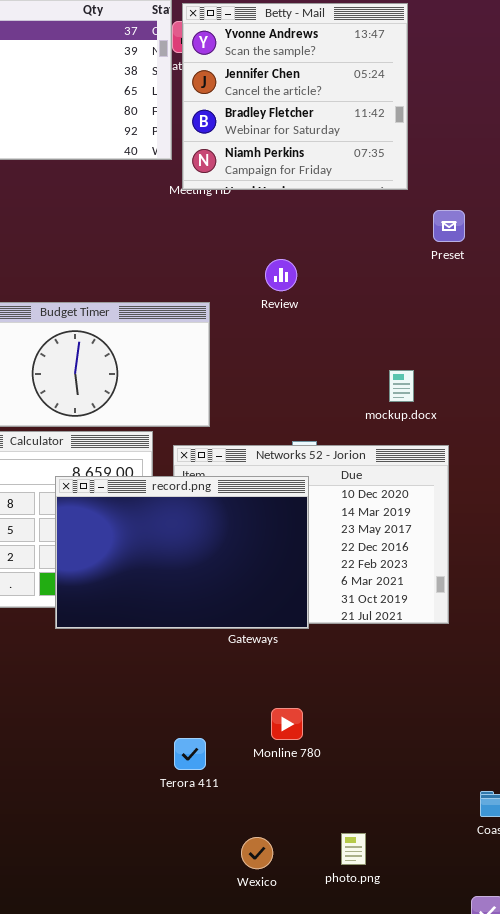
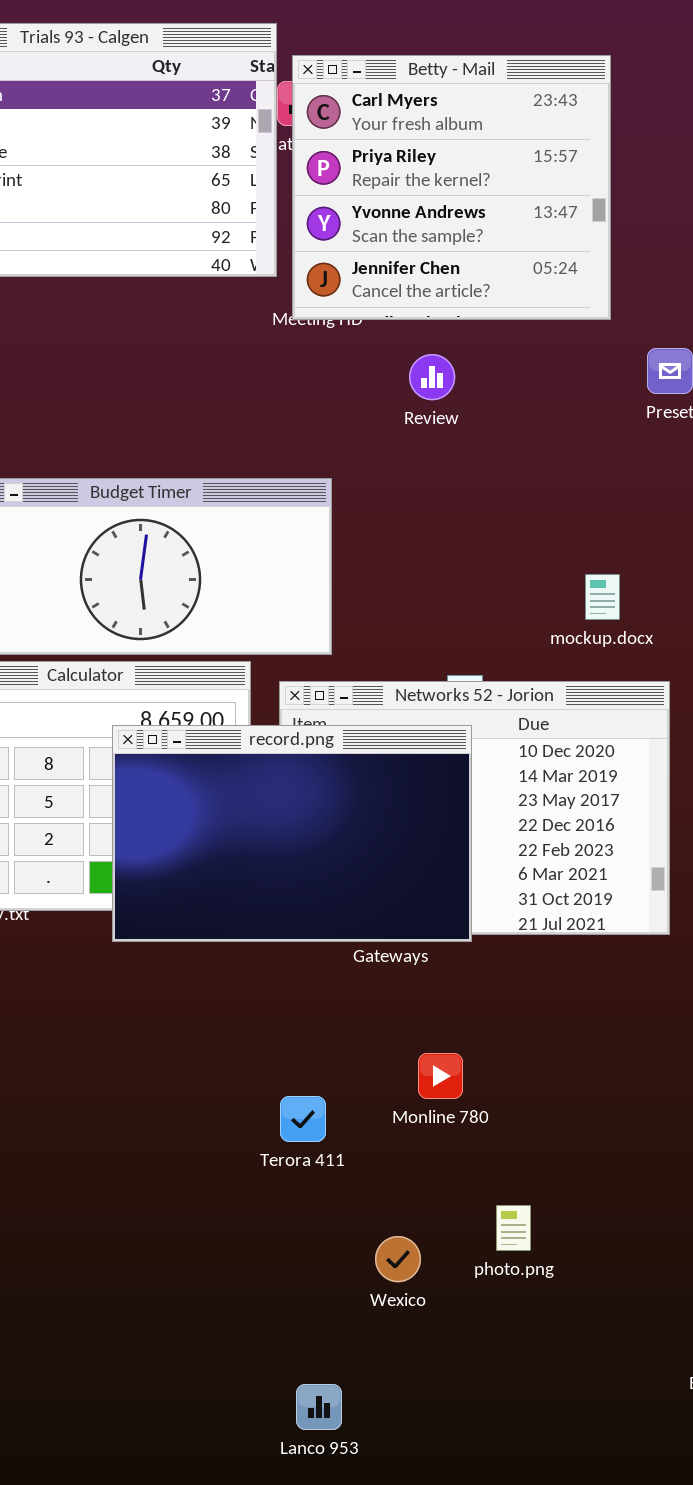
Betty - Mail: [182,3,408,190] -> [292,55,611,320], scrolled up 2 rows
Review: [265,259,297,291] -> [409,354,455,400], moved
photo.png: [341,833,366,865] -> [496,1205,531,1251], moved

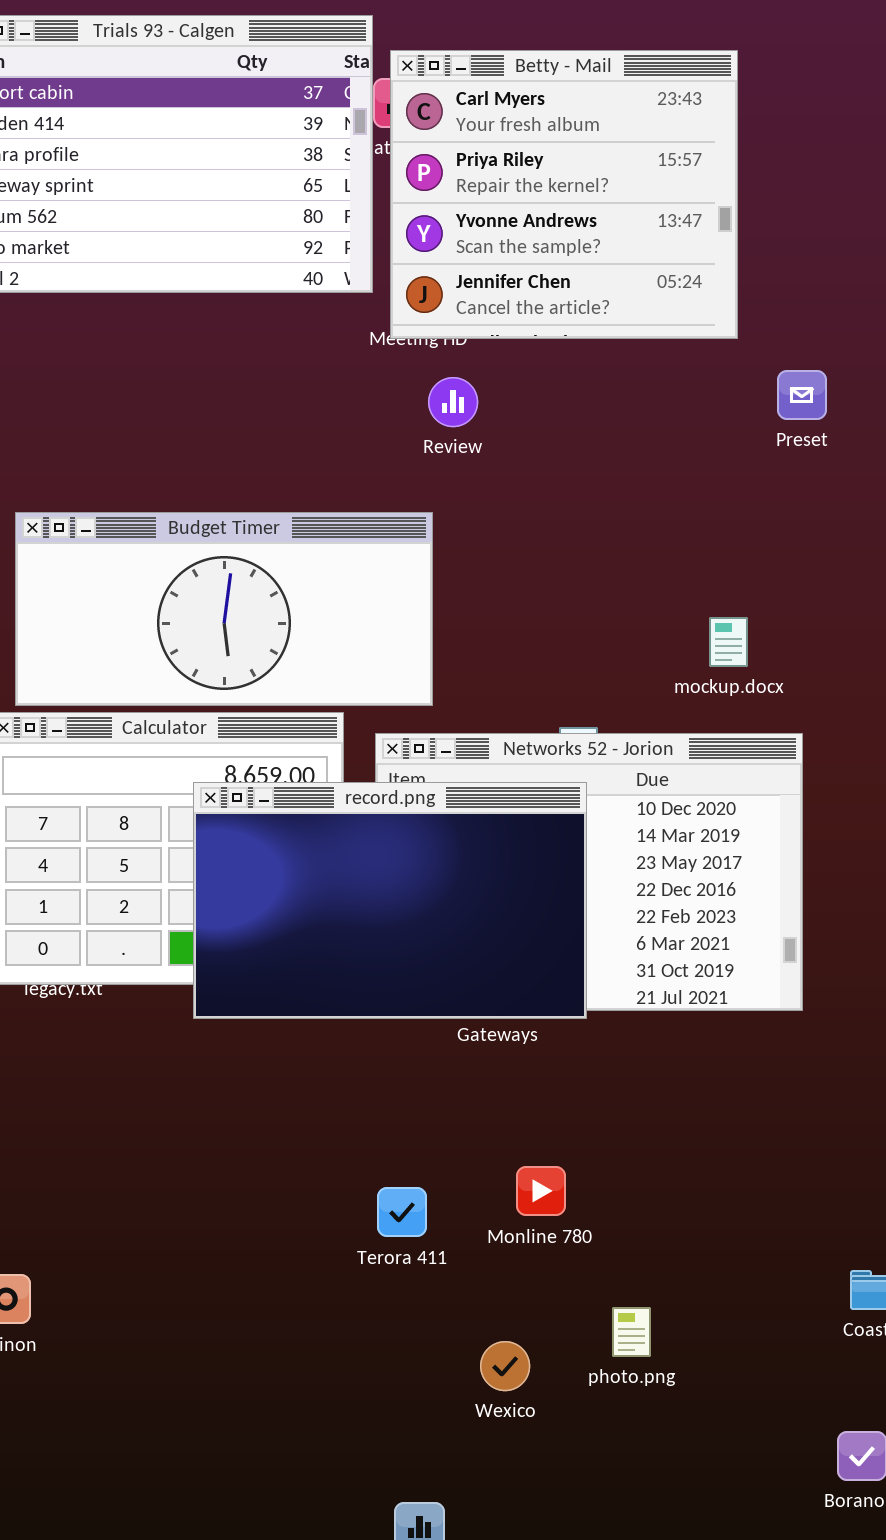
Review: [409,354,455,400] -> [428,377,478,427], moved
Monline 780: [418,1053,463,1099] -> [516,1166,566,1216], moved

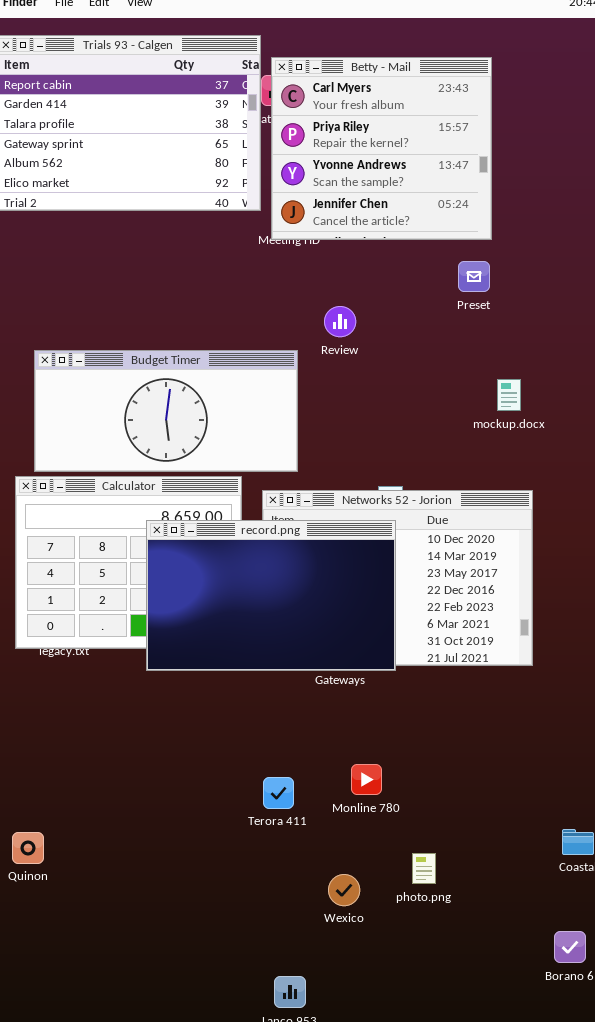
Preset: [777,370,827,420] -> [458,261,490,292], moved
Review: [428,377,478,427] -> [324,306,356,337], moved
mockup.docx: [709,617,748,667] -> [497,379,521,411], moved

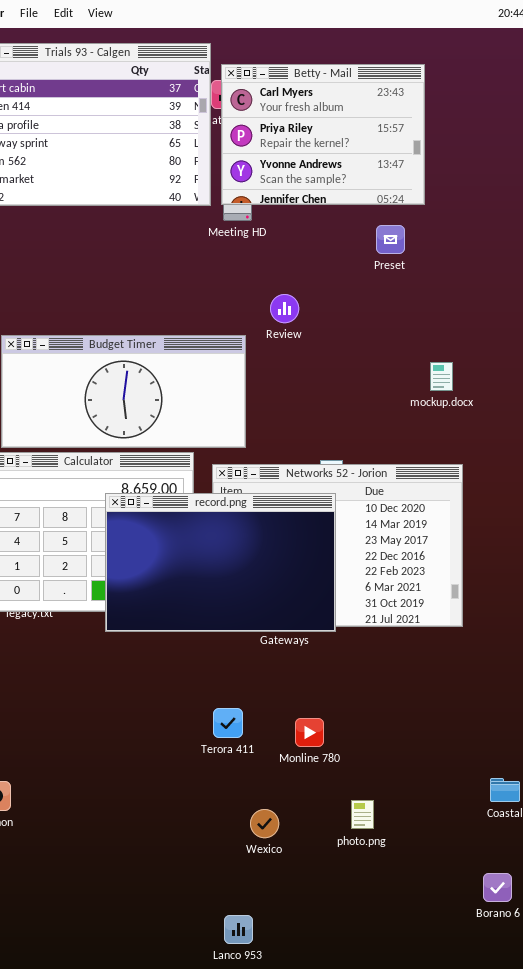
Betty - Mail: [271,57,492,240] -> [221,64,425,205], resized
Preset: [458,261,490,292] -> [376,225,405,254], moved
Terora 411: [263,777,294,809] -> [213,708,243,738], moved
Wexico: [328,874,360,906] -> [250,809,279,838], moved

